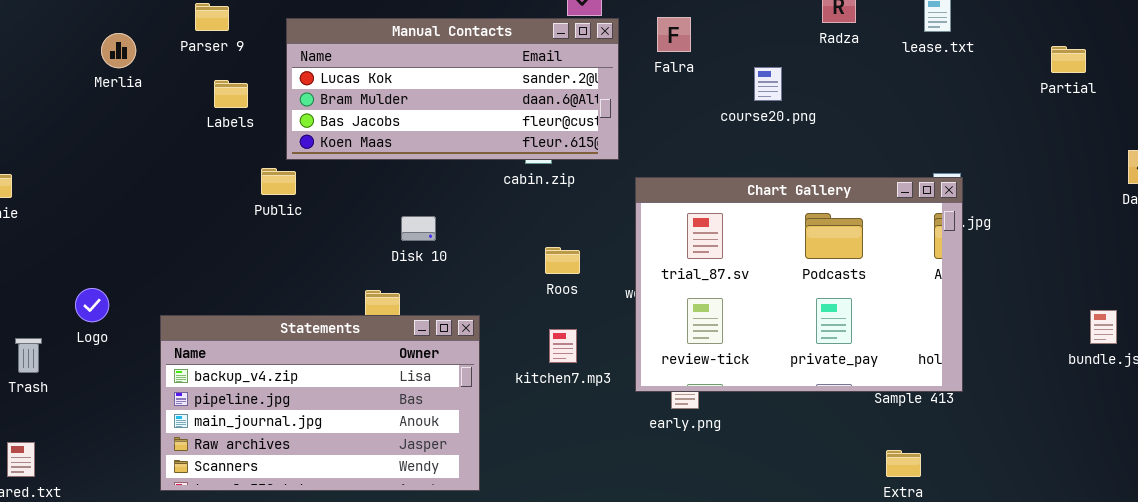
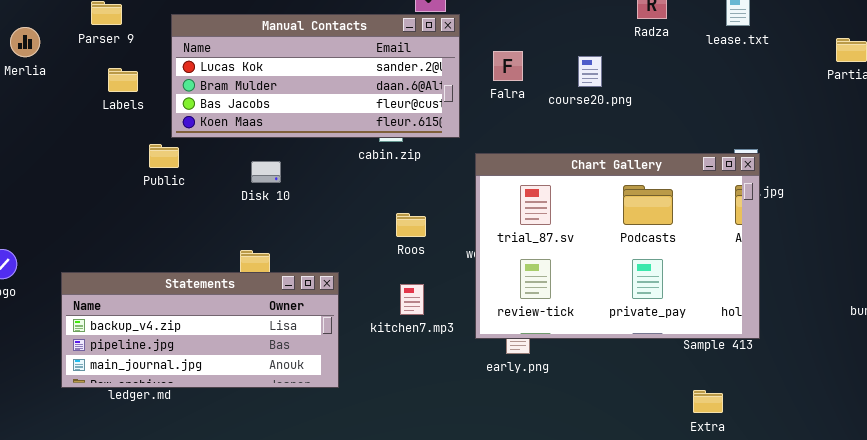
Falra: [657,17,691,52] -> [493,51,523,81], moved
Disk 10: [401,216,436,241] -> [251,161,281,183], moved
Statements: [160,315,480,491] -> [61,272,339,388], resized

